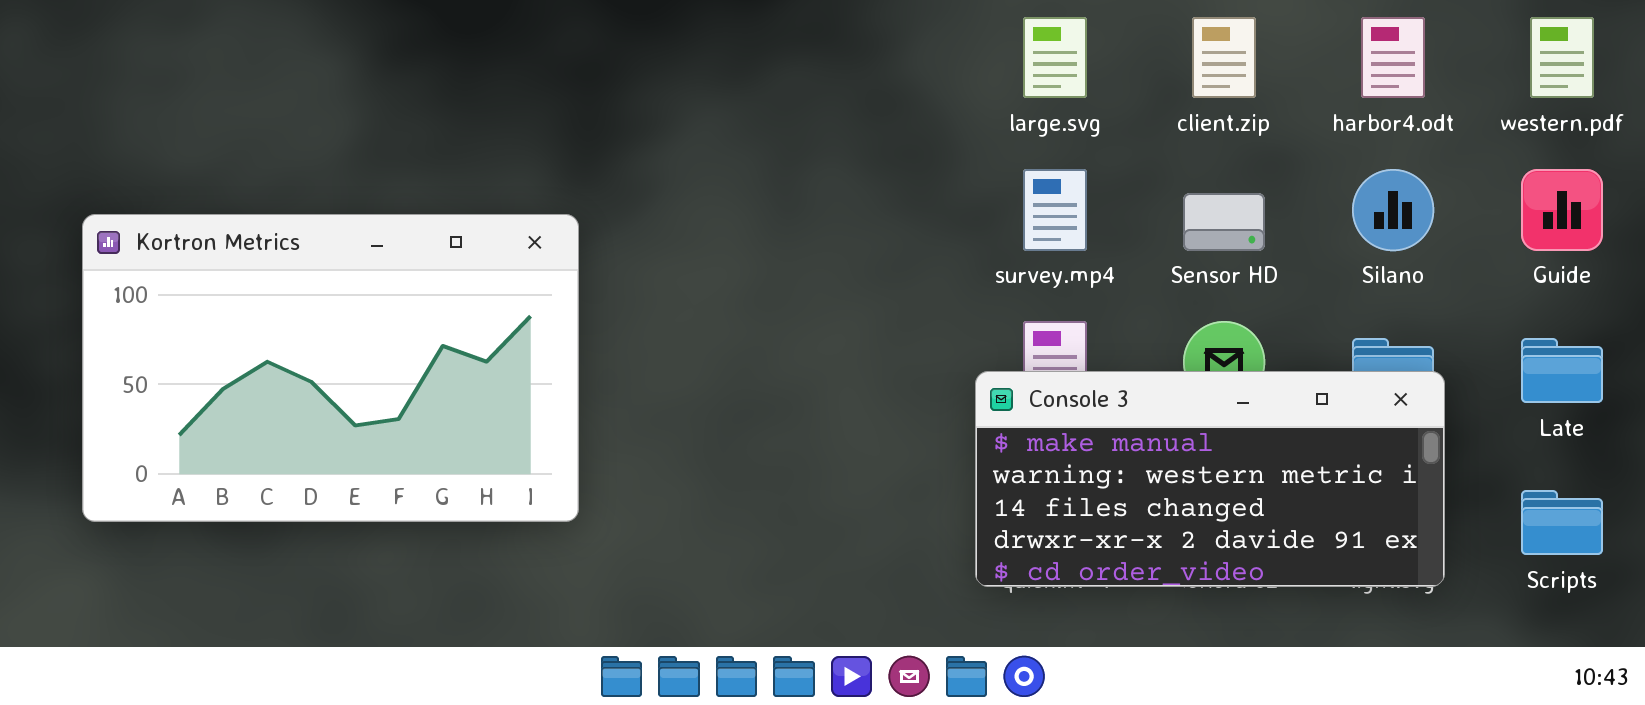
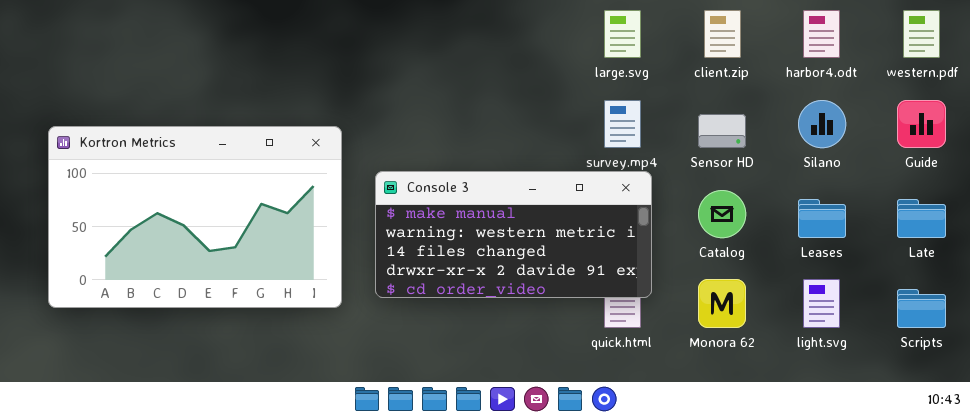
Console 3: [975,371,1445,587] -> [375,171,652,298], moved

